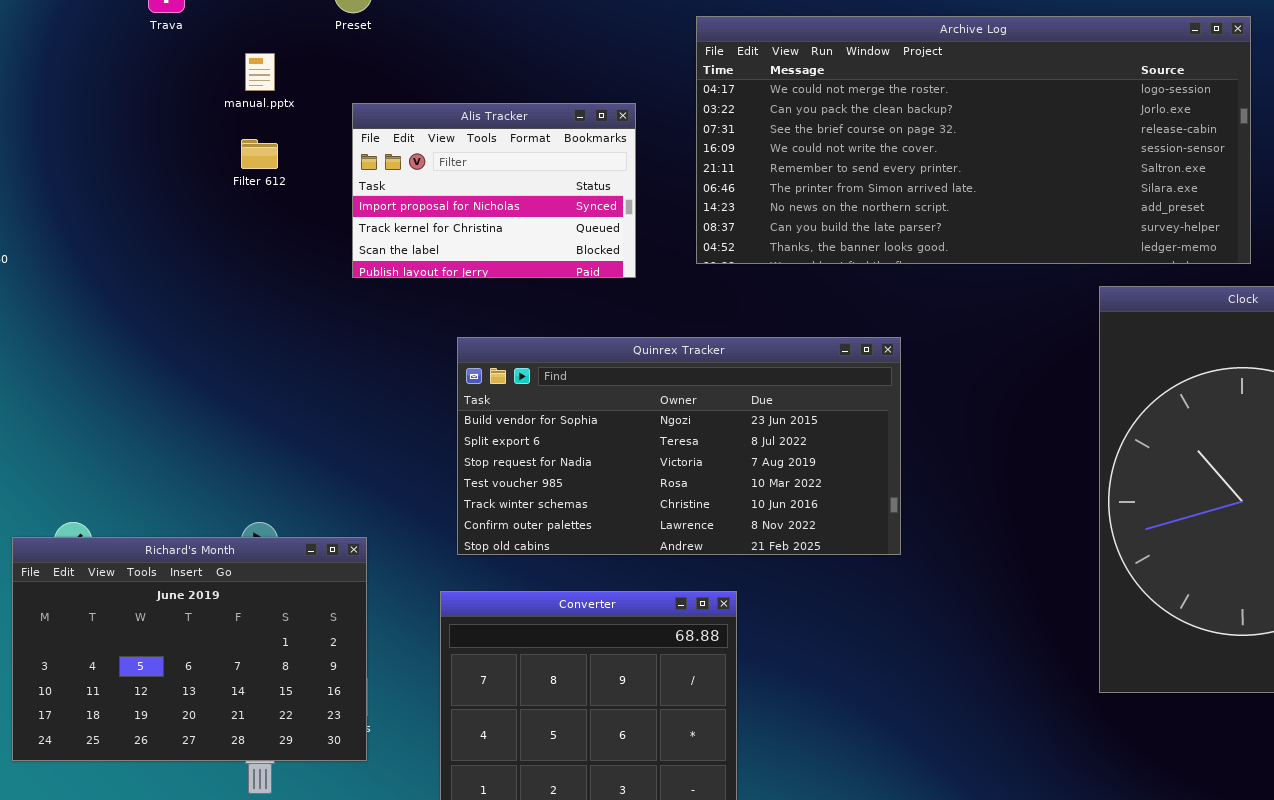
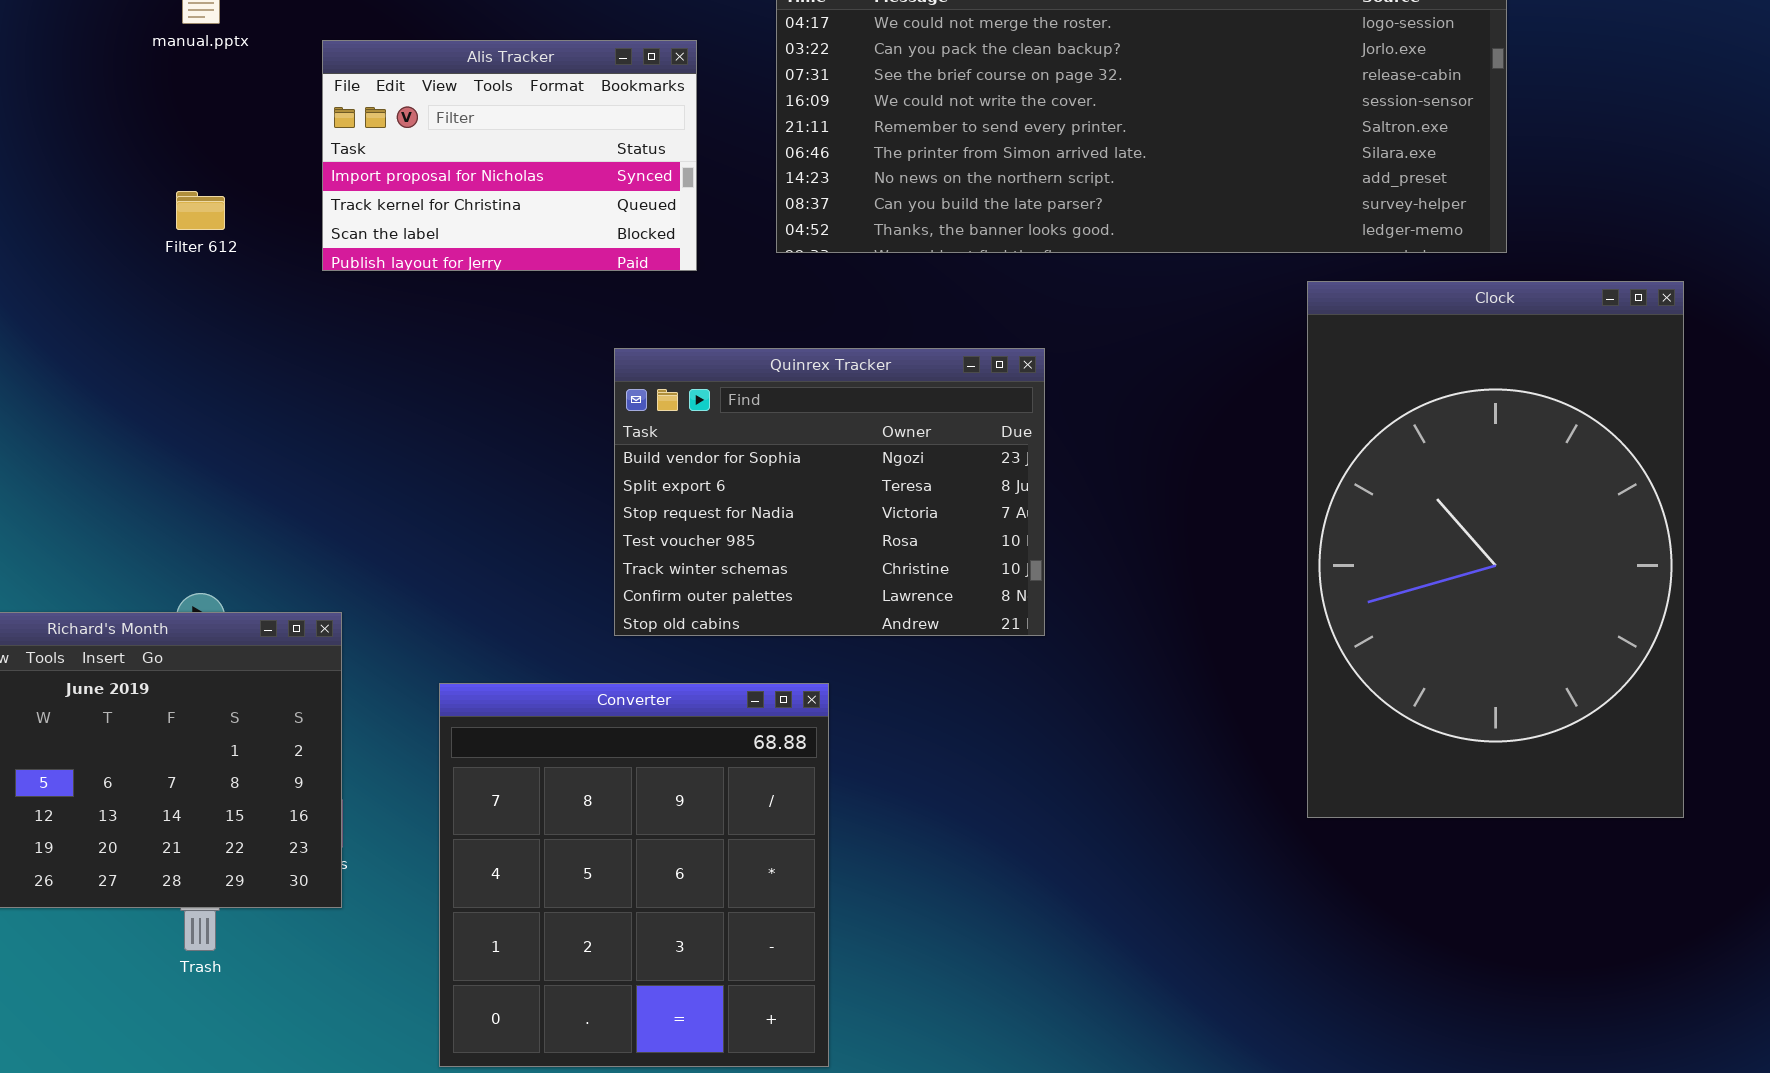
Filter 612: [241,139,278,169] -> [176,191,225,230], moved
Quinrex Tracker: [457,337,901,555] -> [614,348,1045,636], resized

